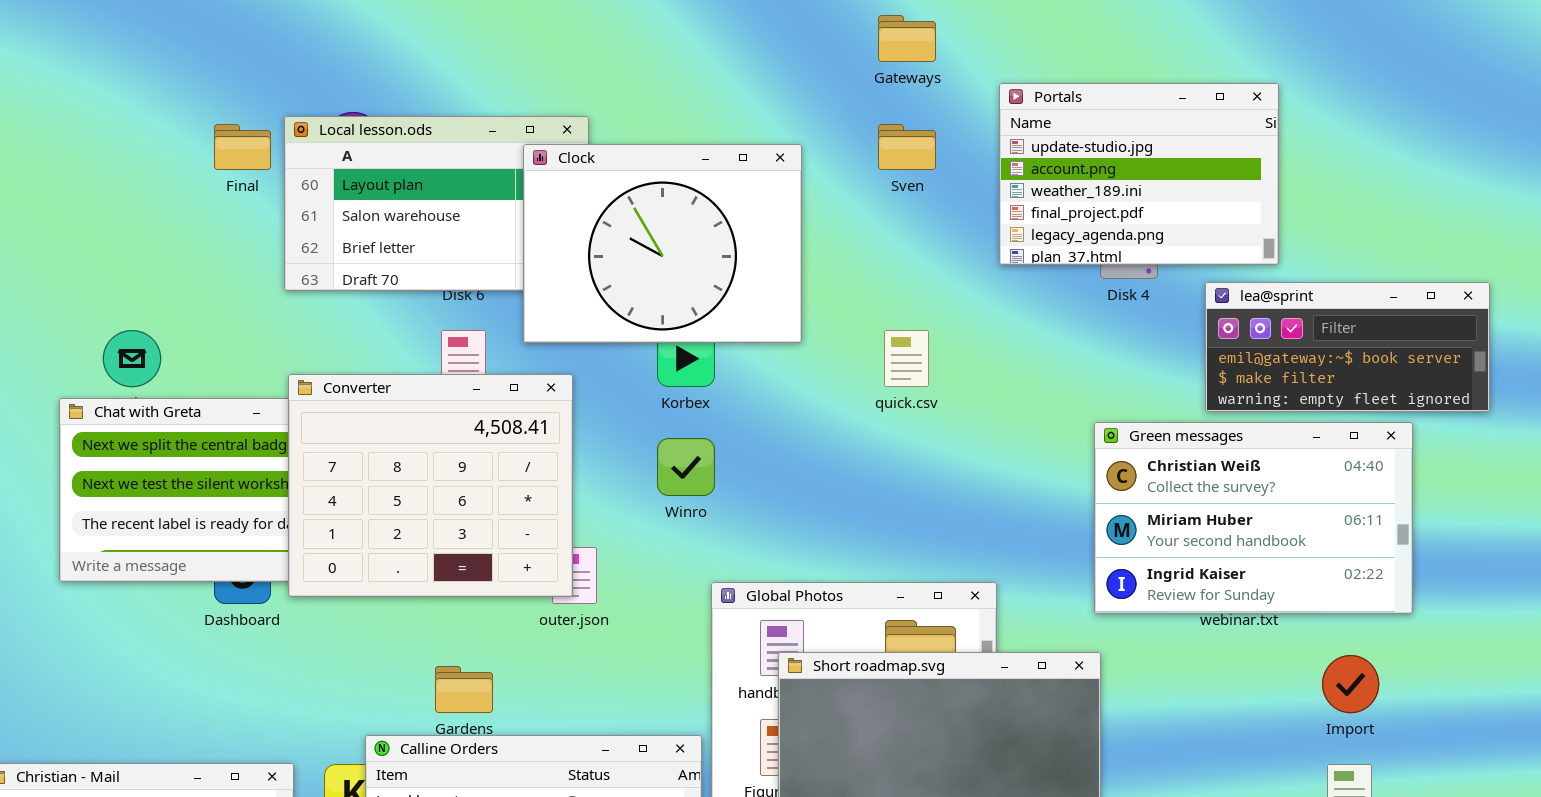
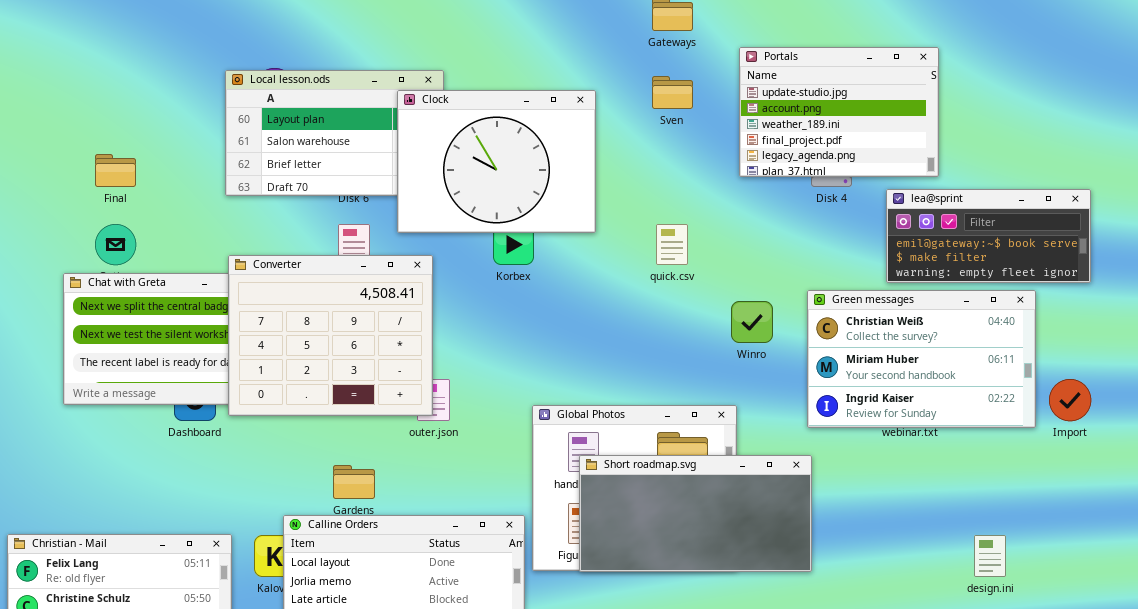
Final: [214,124,271,170] -> [95,154,136,187], moved
Winro: [657,438,715,496] -> [731,301,773,343], moved
Import: [1322,655,1379,713] -> [1049,379,1091,421], moved

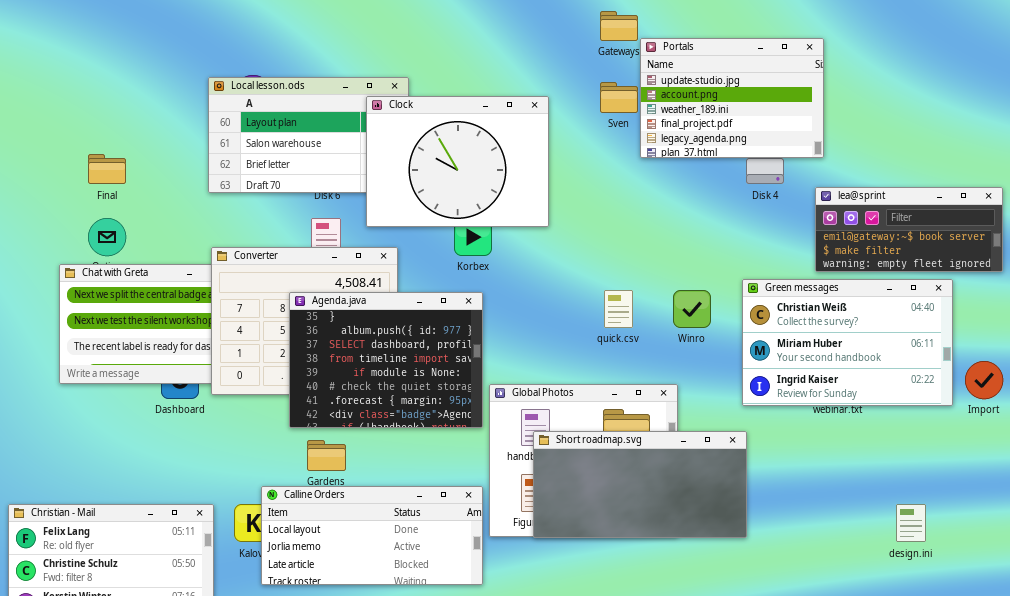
Portals: [739,47,939,177] -> [640,38,824,158], moved
quick.csv: [656,224,688,265] -> [604,290,633,328], moved
Agenda.java: none -> [289,292,483,428], opened

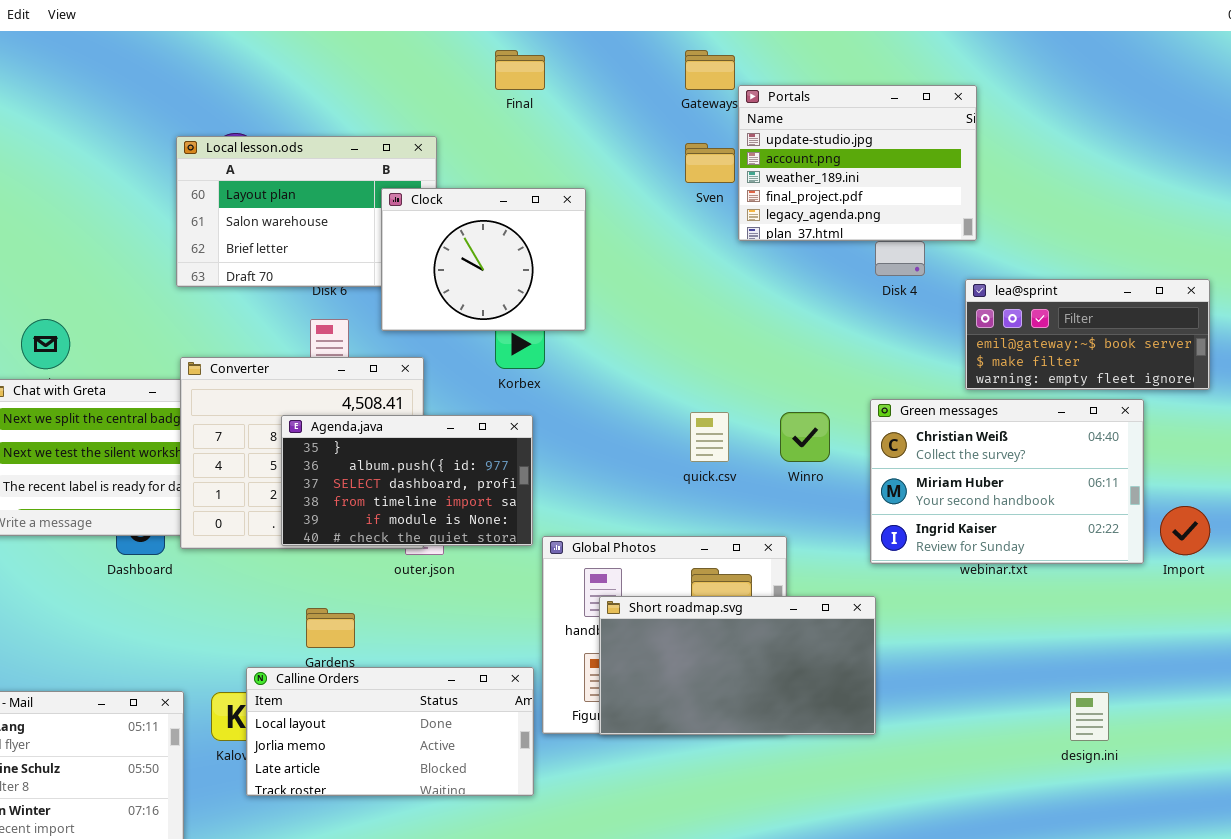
Clock: [366,96,549,227] -> [381,188,586,331], resized
Final: [88,154,126,184] -> [495,50,545,90], moved
Agenda.java: [289,292,483,428] -> [281,415,533,546], resized

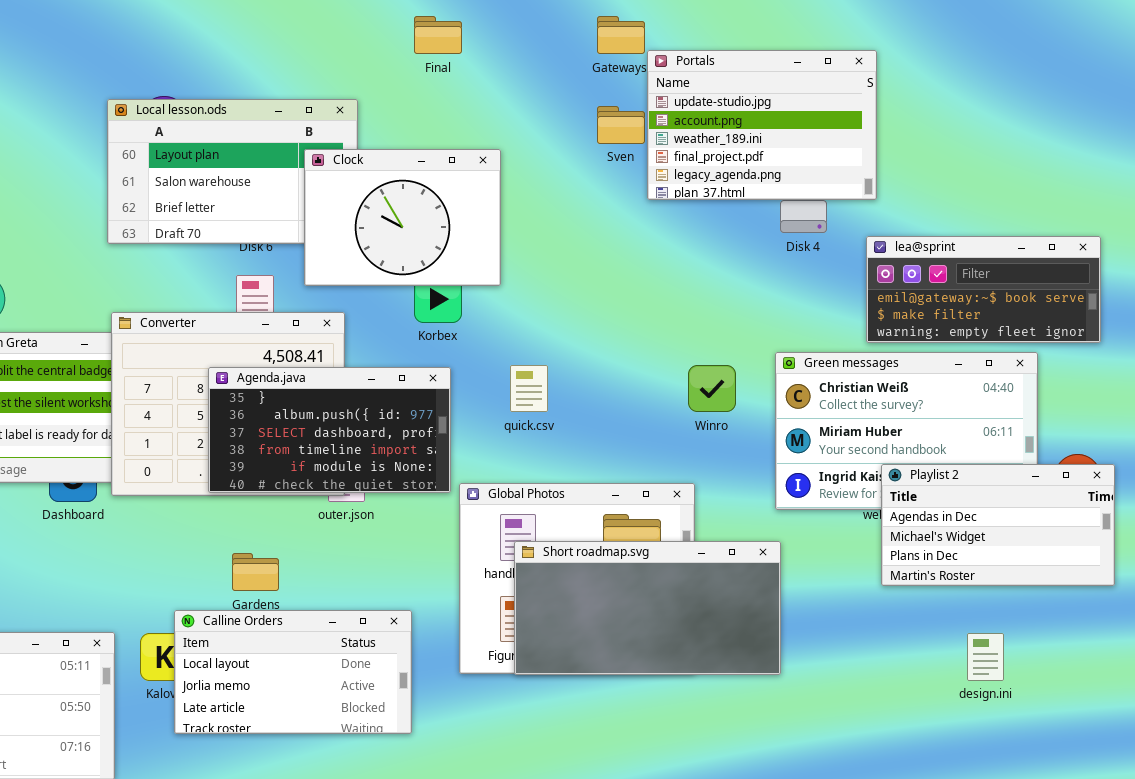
quick.csv: [690,412,729,462] -> [510,365,548,412], moved
Playlist 2: none -> [881,464,1115,586], opened
Calline Orders: [246,667,534,796] -> [174,610,412,734], resized

